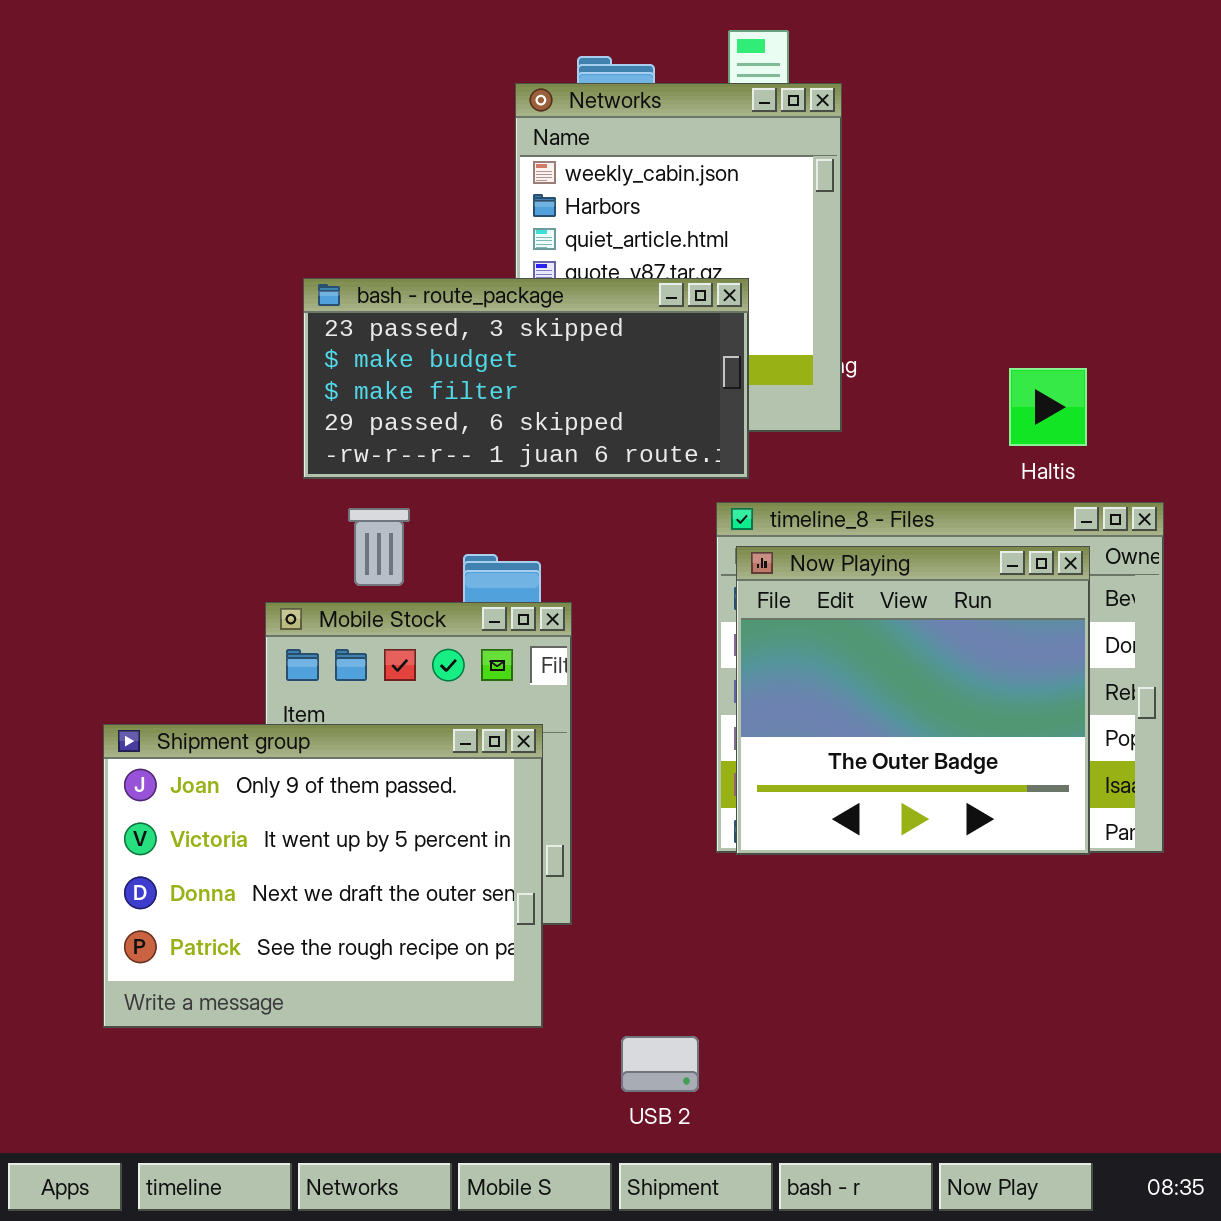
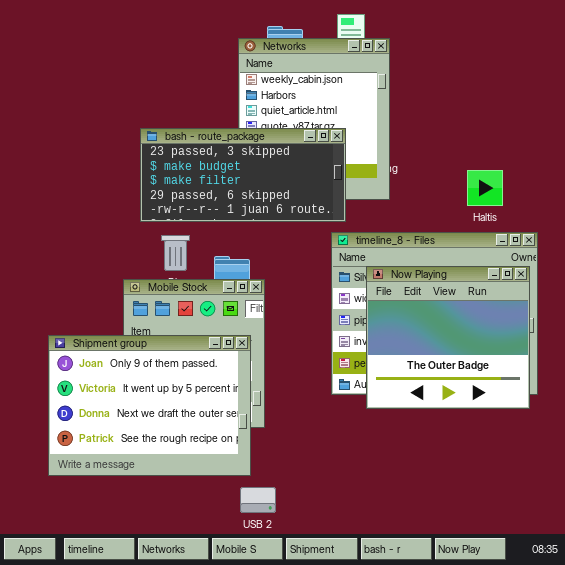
Now Playing: [736,546,1090,855] -> [366,266,530,409], moved
USB 2: [621,1036,699,1092] -> [240,487,276,513], moved

